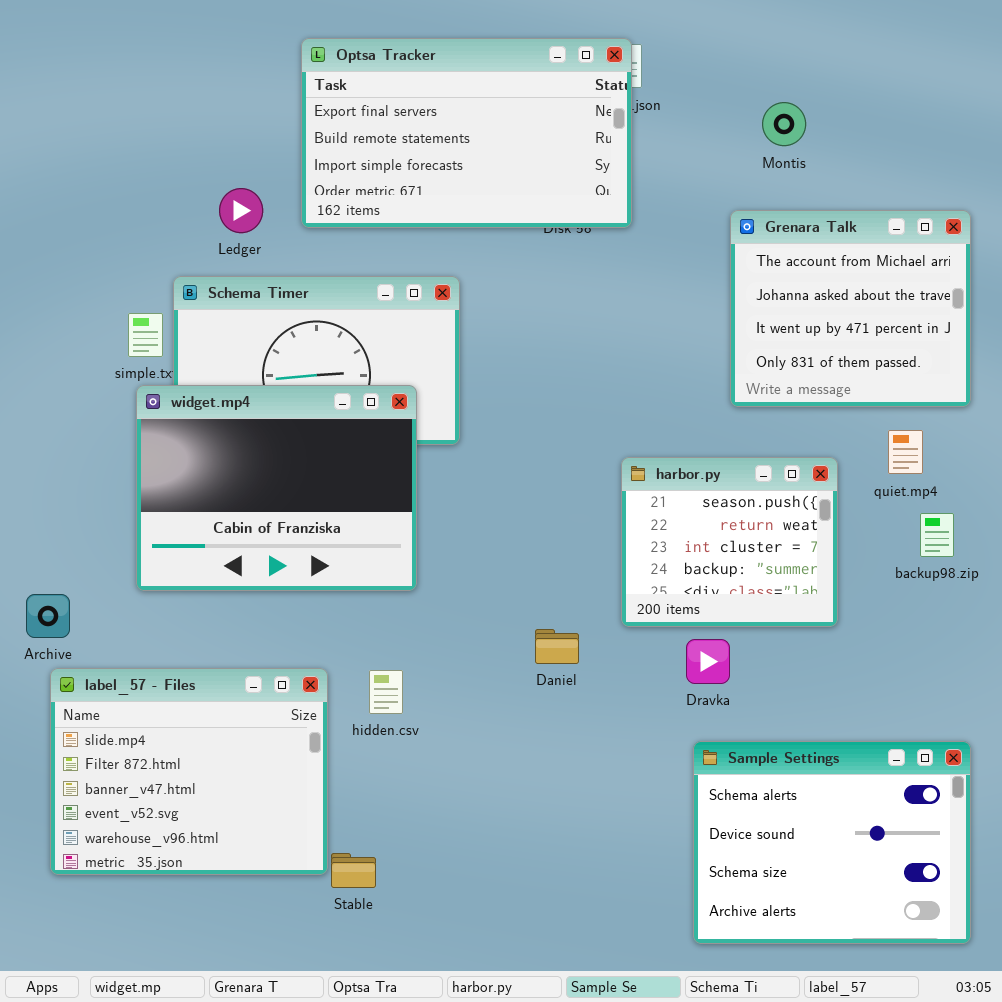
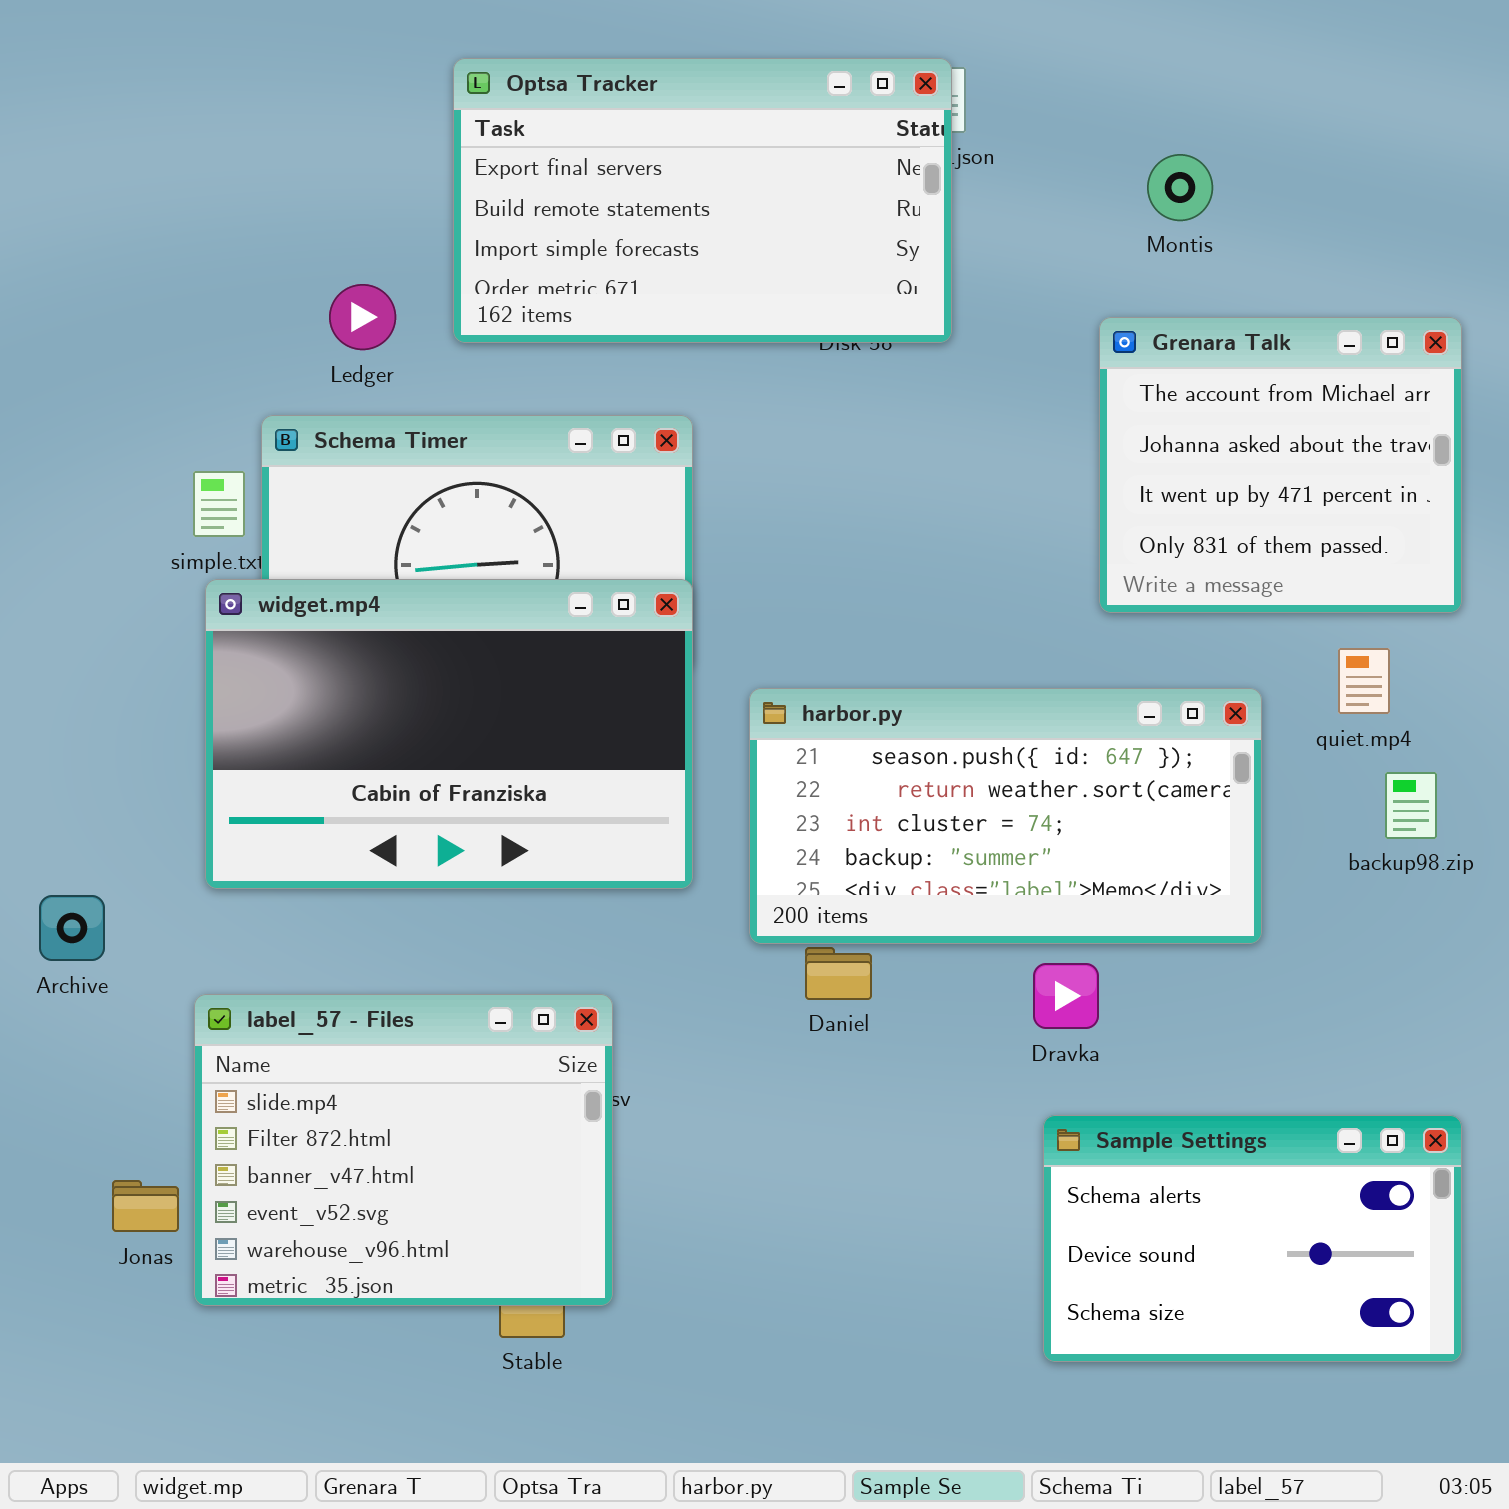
widget.mp4: [136,385,417,591] -> [205,579,693,889], resized
harbor.py: [621,457,838,627] -> [749,688,1262,944], resized
label_57 - Files: [50,668,328,875] -> [194,994,613,1306], moved
Sample Settings: [693,741,971,944] -> [1043,1115,1462,1362], resized

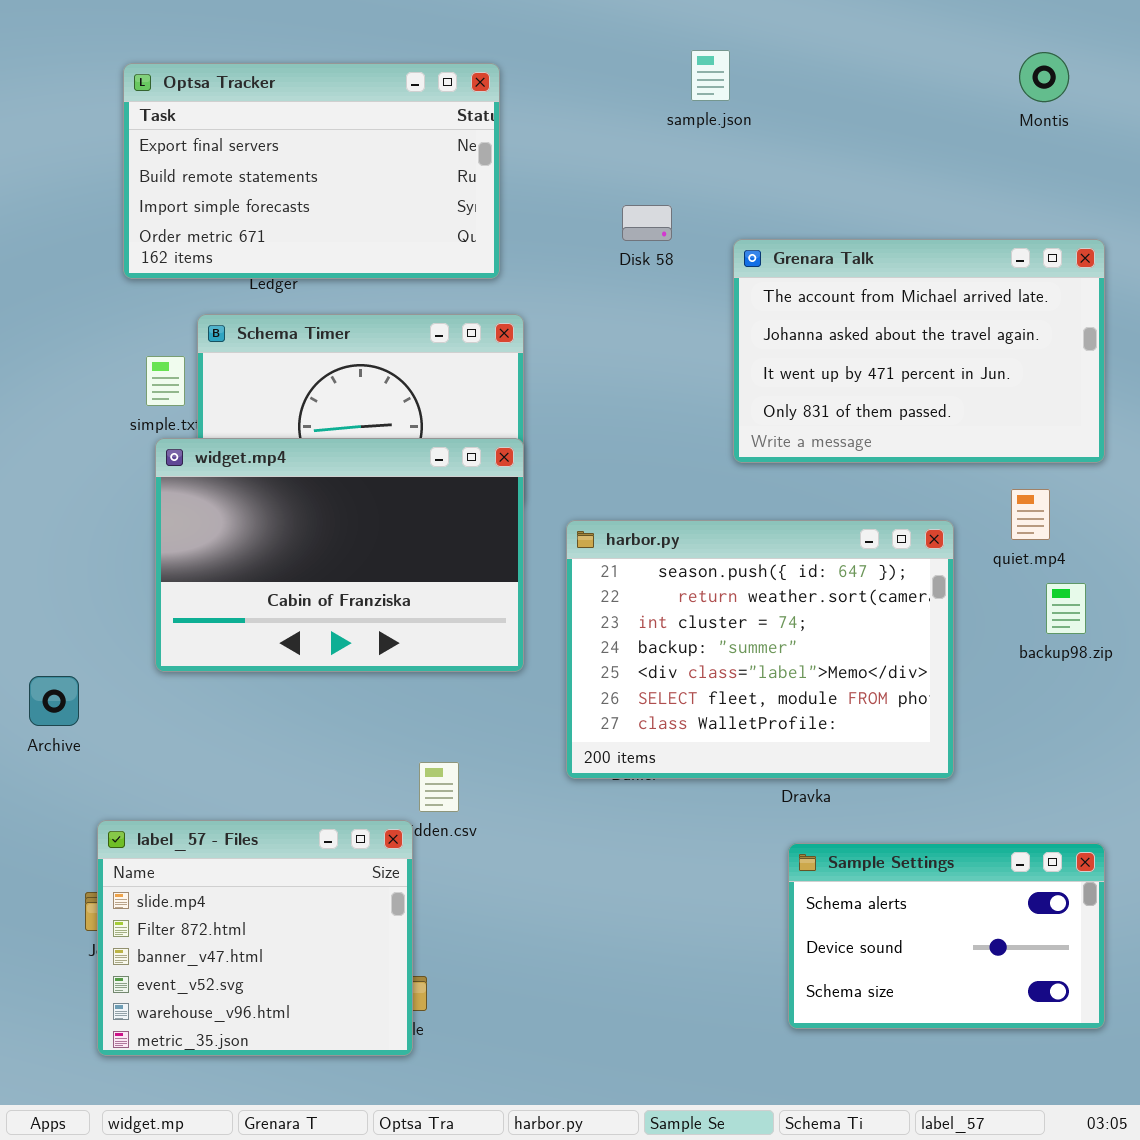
Optsa Tracker: [453,58,952,343] -> [123,63,500,279], moved
Montis: [1147,154,1213,221] -> [1019,52,1069,102], moved
Grenara Talk: [1099,317,1462,613] -> [733,239,1105,463], resized
harbor.py: [749,688,1262,944] -> [566,520,954,779], resized
label_57 - Files: [194,994,613,1306] -> [97,820,413,1056], moved

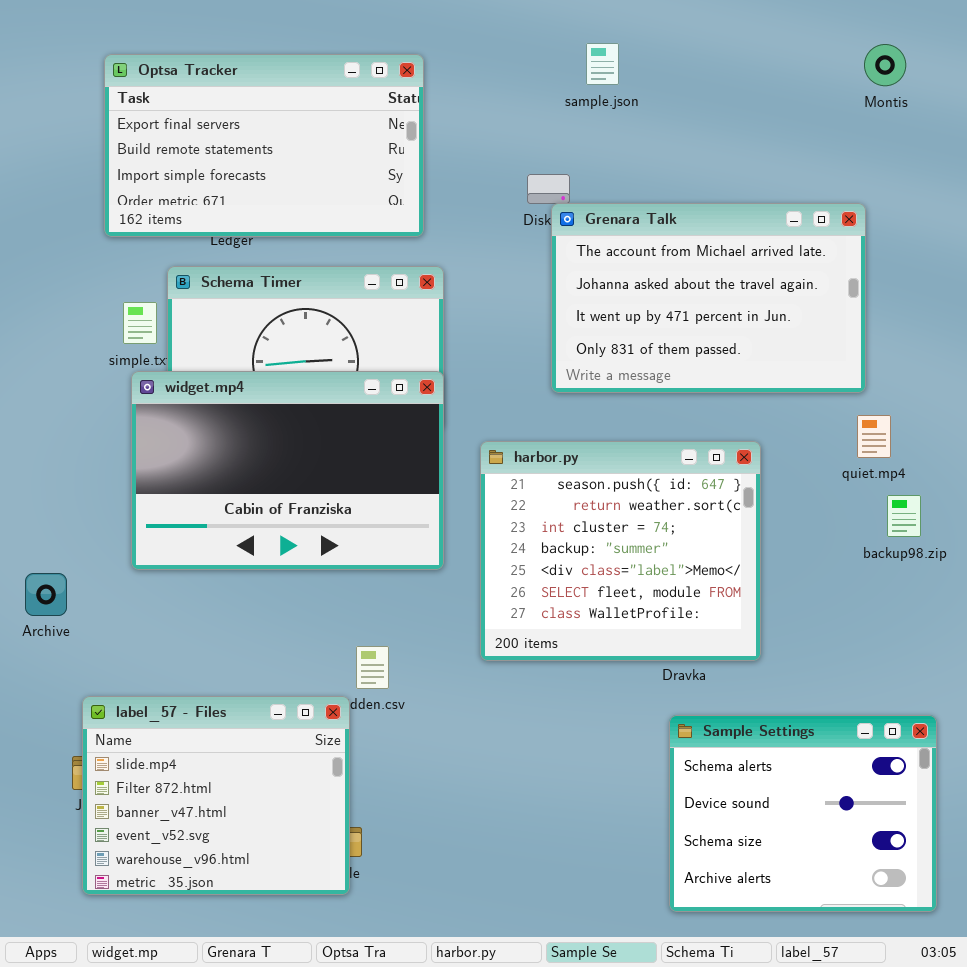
Grenara Talk: [733,239,1105,463] -> [551,203,866,393], moved
harbor.py: [566,520,954,779] -> [480,441,761,661], resized
Sample Settings: [788,843,1105,1029] -> [669,715,937,912], resized

